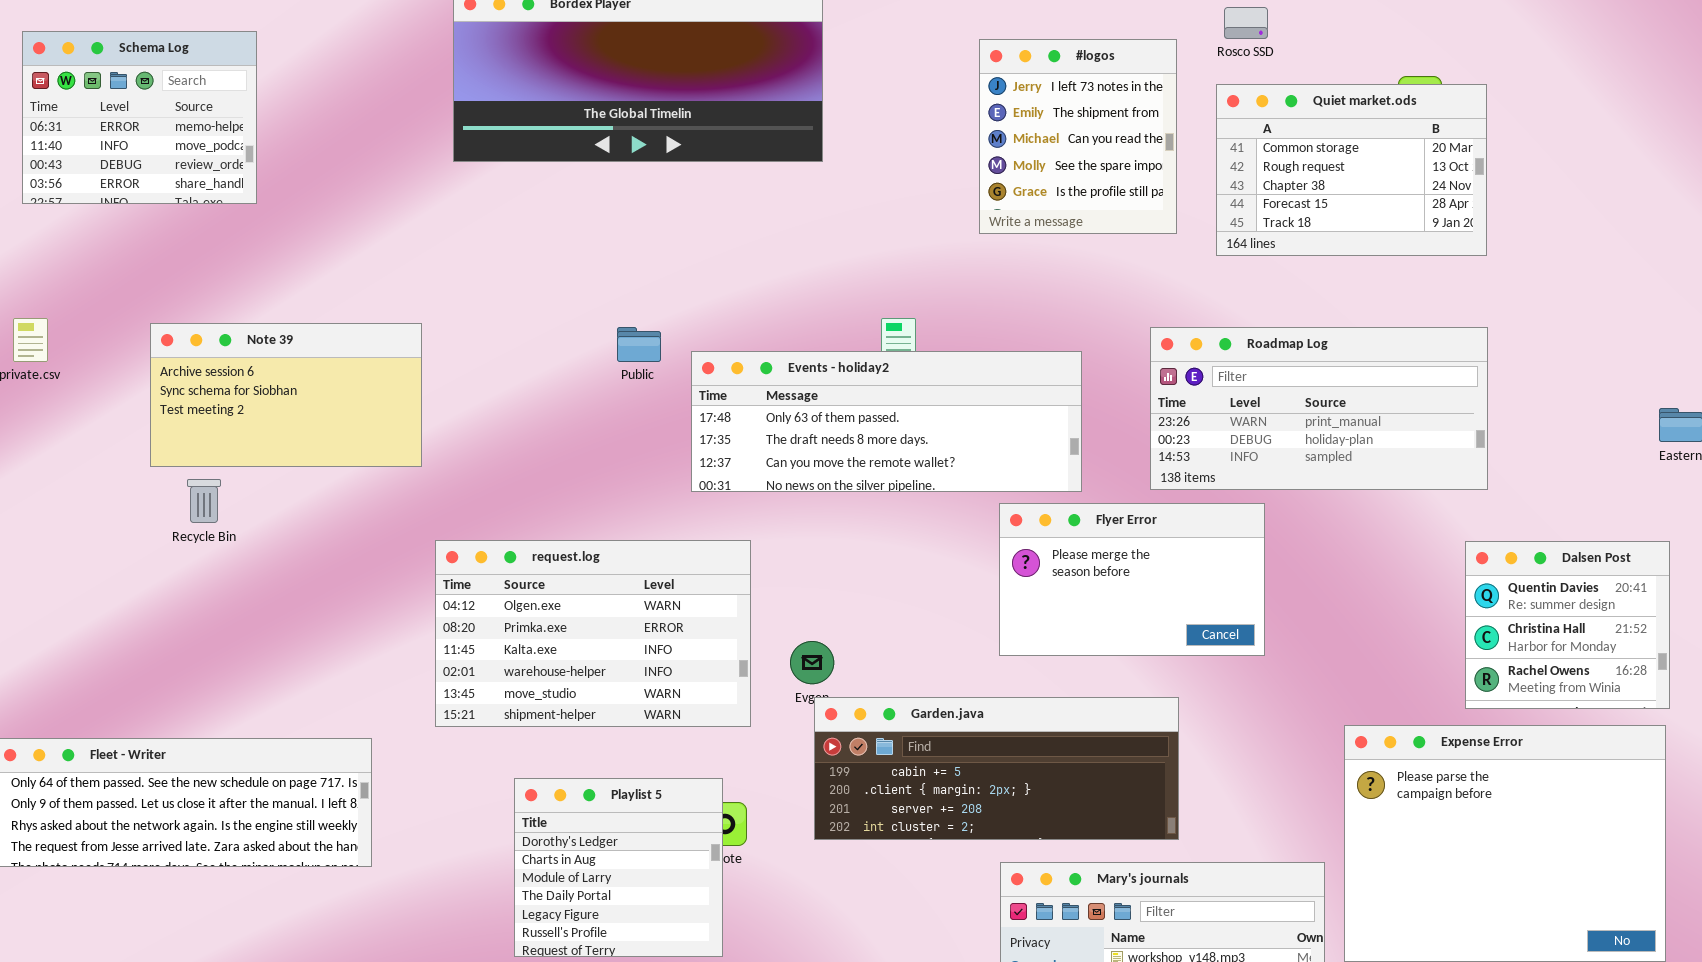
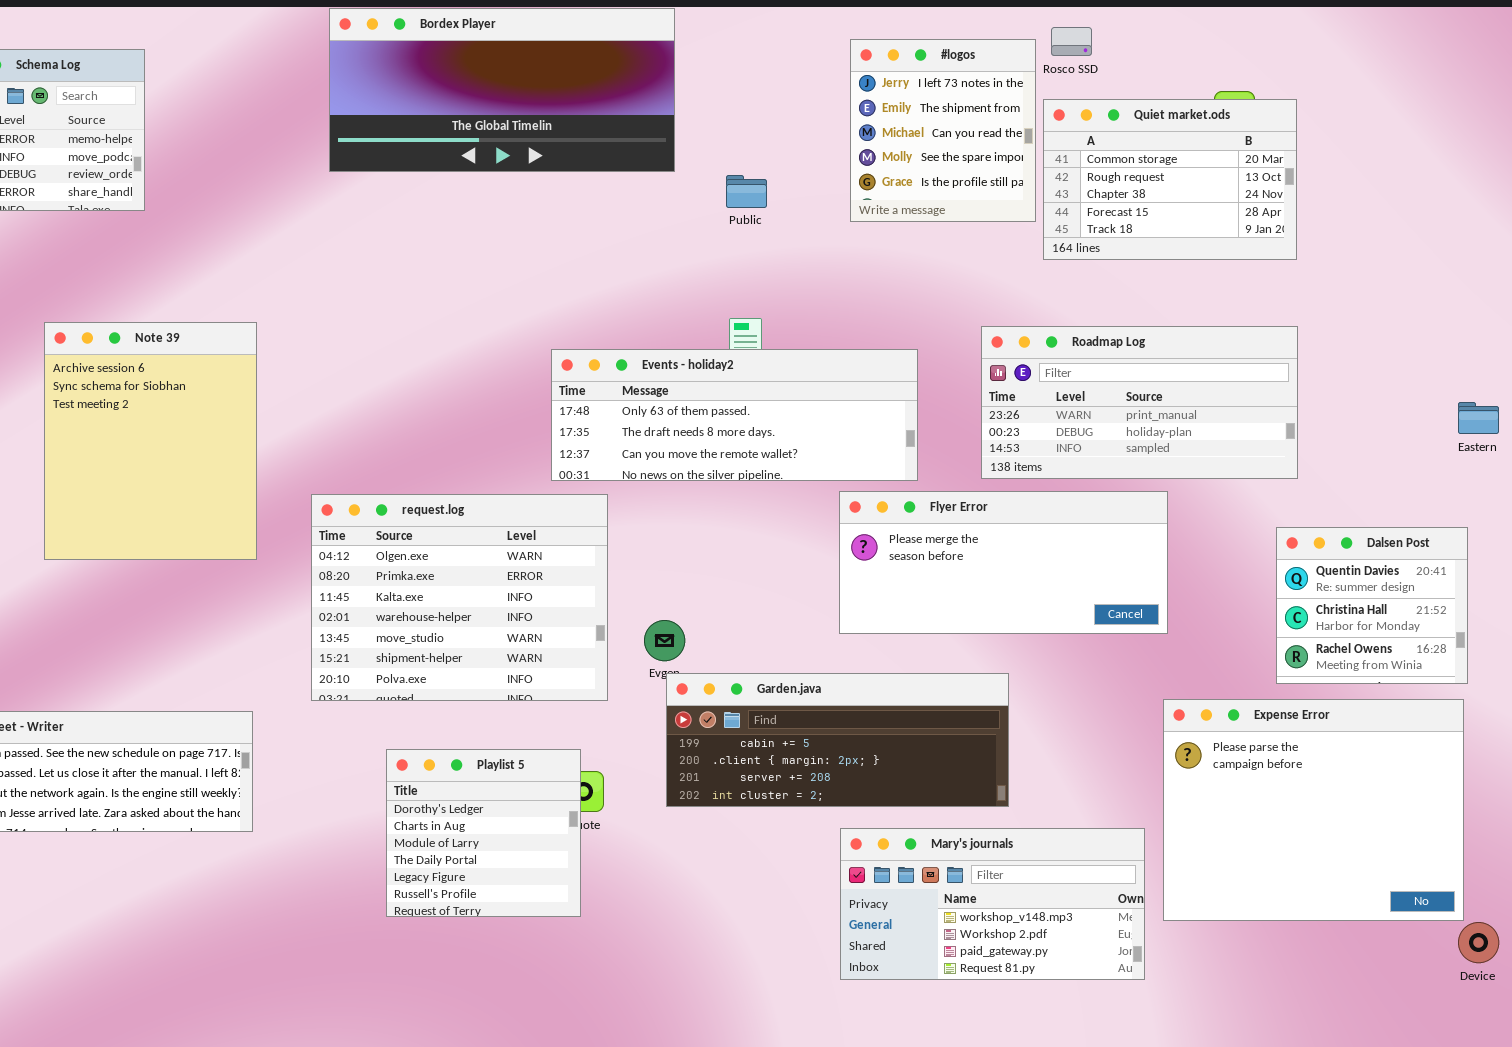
#logos: [979,39,1177,234] -> [850,39,1036,222], moved
Note 39: [150,323,422,467] -> [44,322,257,560], resized
Public: [617,327,661,362] -> [726,175,767,208], moved
Flyer Error: [999,503,1265,656] -> [839,491,1168,634], resized
request.log: [435,540,751,727] -> [311,494,608,701], resized

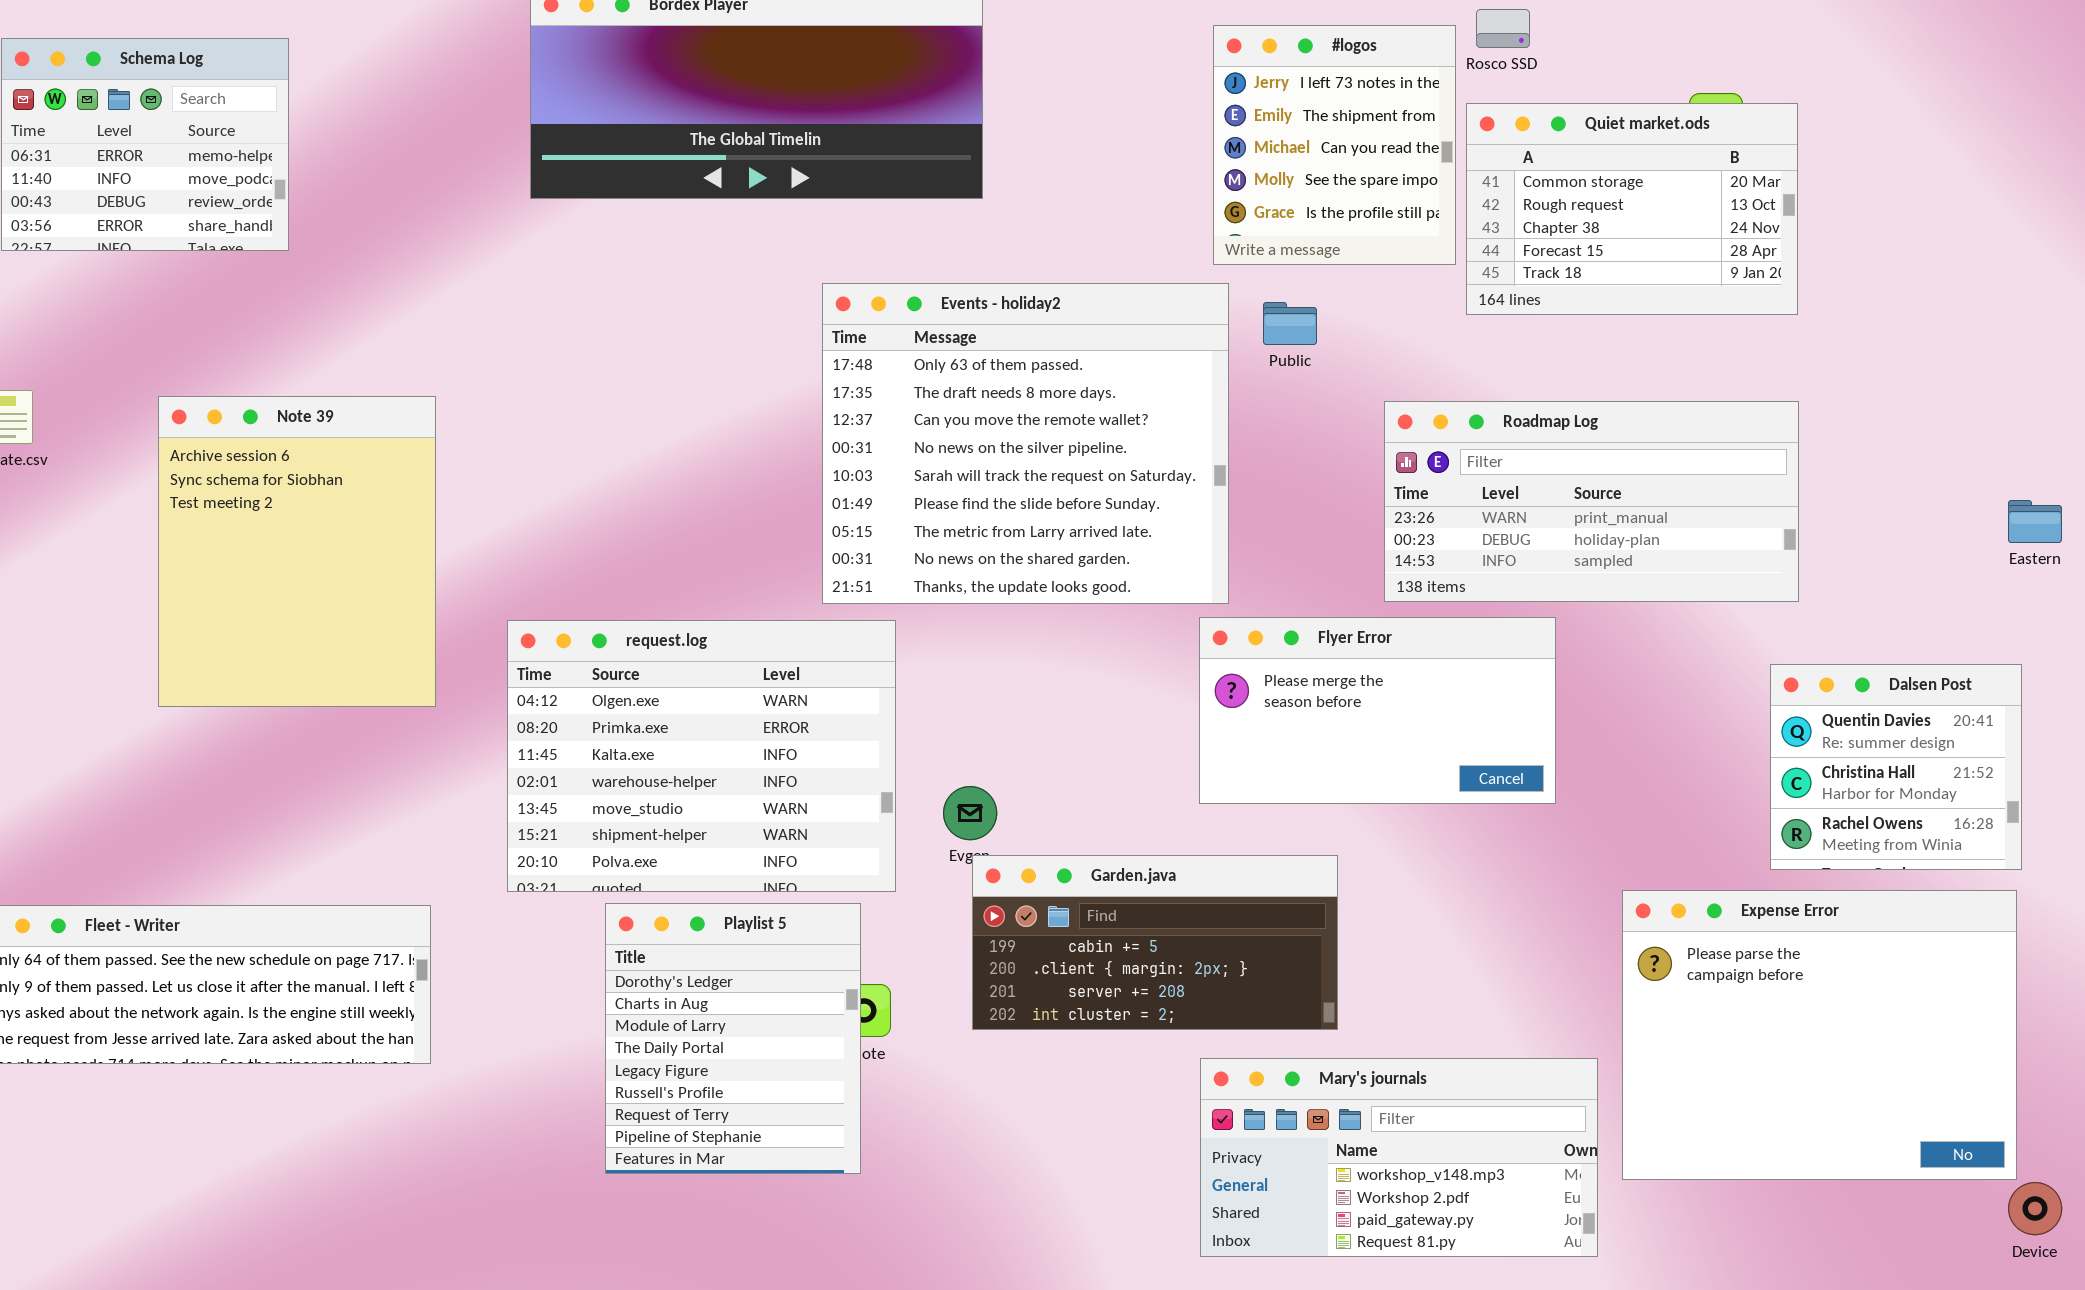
Public: [726,175,767,208] -> [1263,302,1317,345], moved
Events - holiday2: [551,349,918,481] -> [822,283,1229,604], resized
Flyer Error: [839,491,1168,634] -> [1199,617,1556,804], resized
Garden.java: [666,673,1009,807] -> [972,855,1338,1030], resized
Playlist 5: [386,749,581,917] -> [605,903,861,1174], resized

